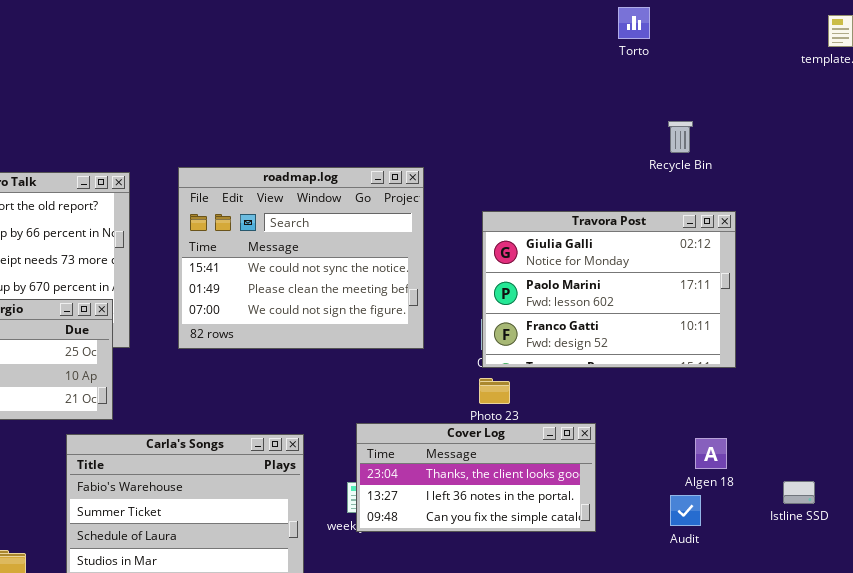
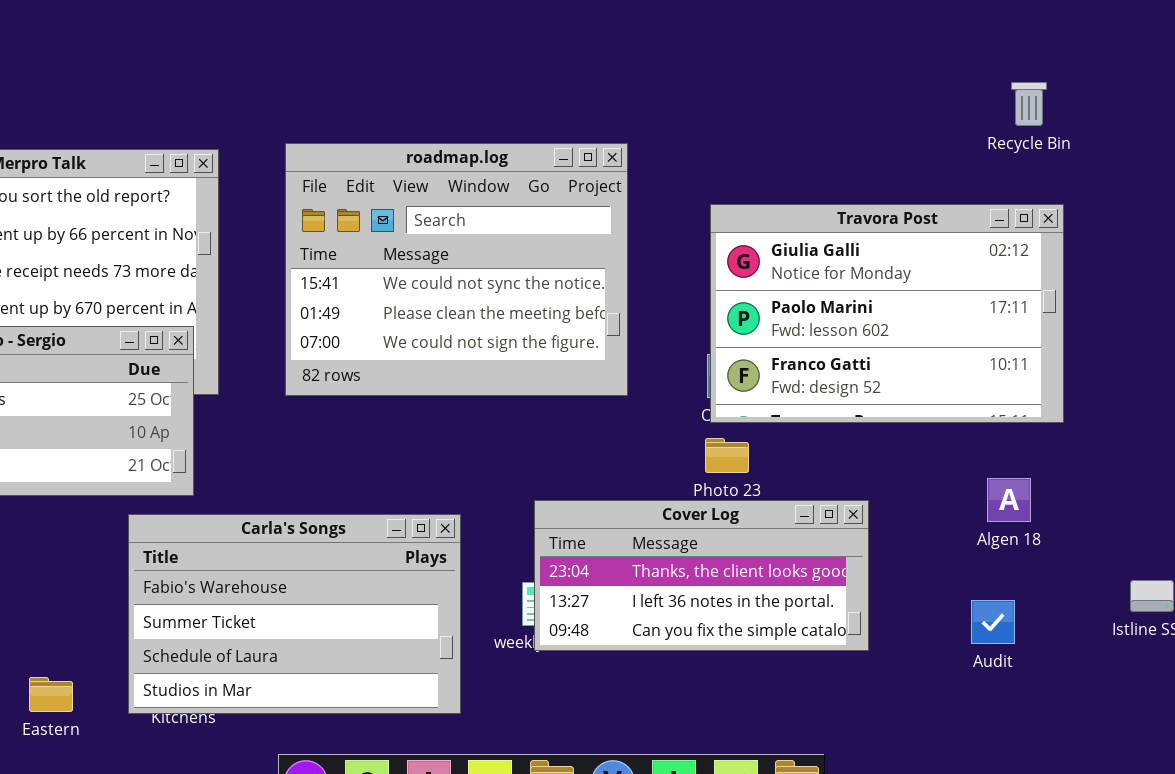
Recycle Bin: [668,121,693,153] -> [1011,82,1047,126], moved
Algen 18: [695,438,727,469] -> [987,478,1031,522], moved

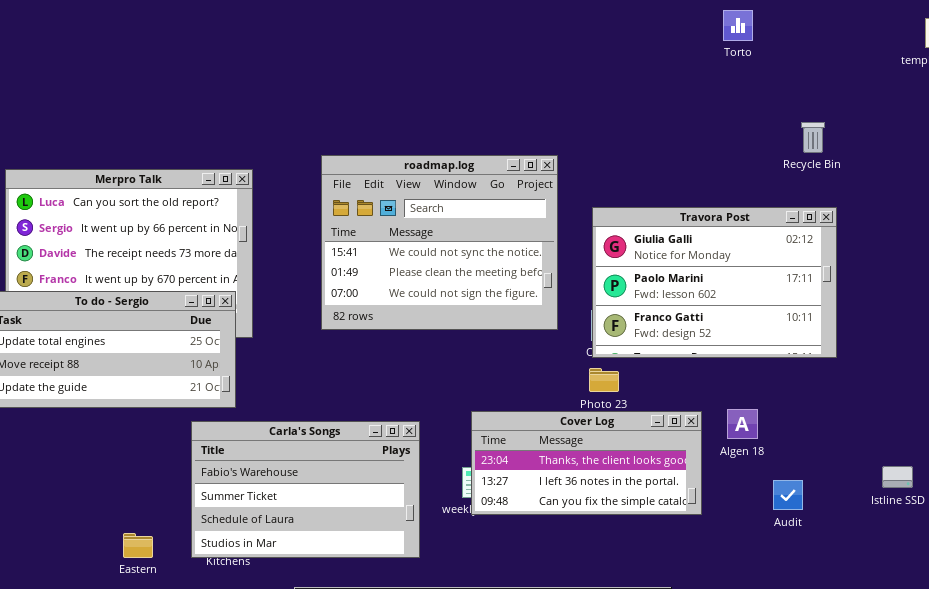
roadmap.log: [285,143,628,396] -> [321,155,558,330], moved
Algen 18: [987,478,1031,522] -> [727,409,758,439], moved

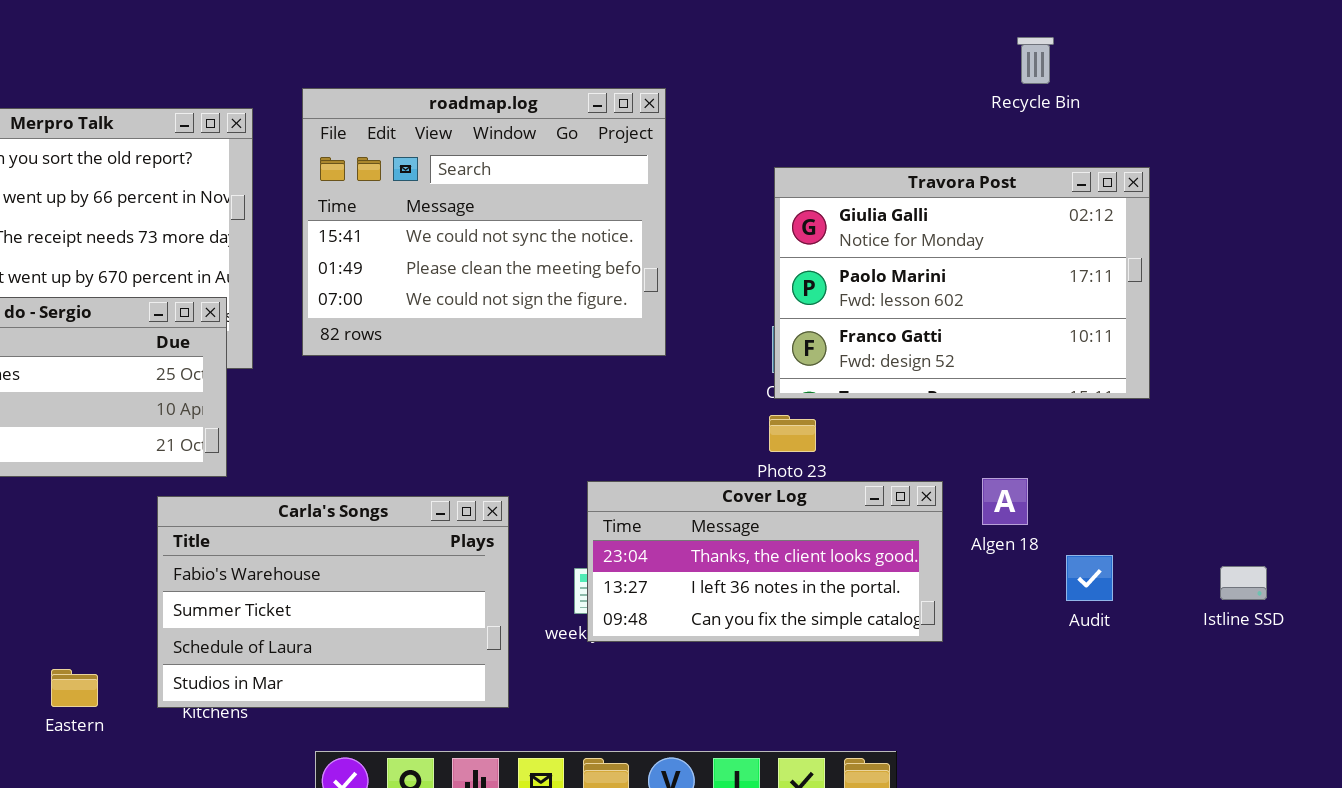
Recycle Bin: [801,122,825,153] -> [1017,37,1054,84], moved
roadmap.log: [321,155,558,330] -> [302,88,666,356], moved
Audit: [773,480,803,510] -> [1066,555,1113,601], moved

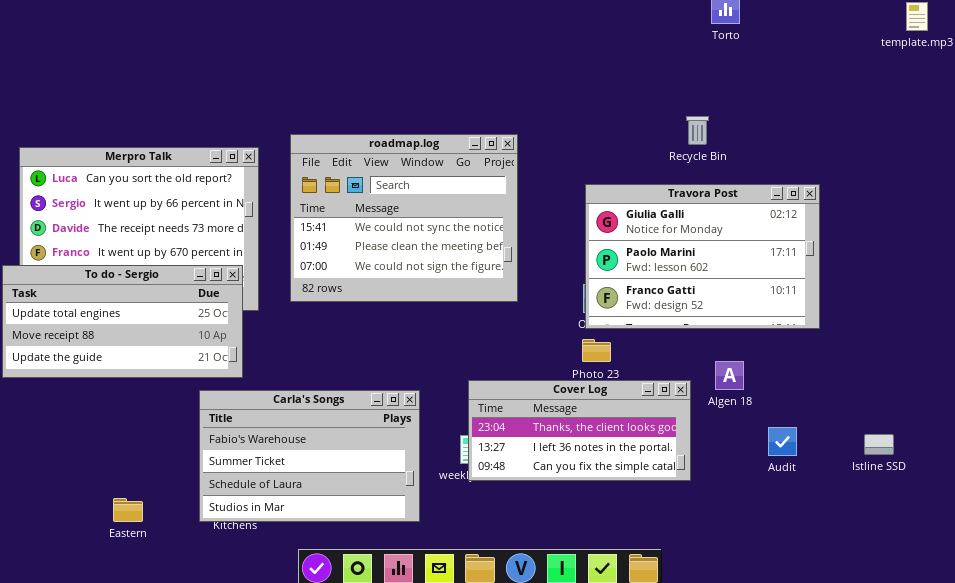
Recycle Bin: [1017,37,1054,84] -> [686,116,709,145], moved
Algen 18: [982,478,1028,525] -> [715,361,744,390], moved
Eastern: [51,669,98,707] -> [113,498,143,522], moved

